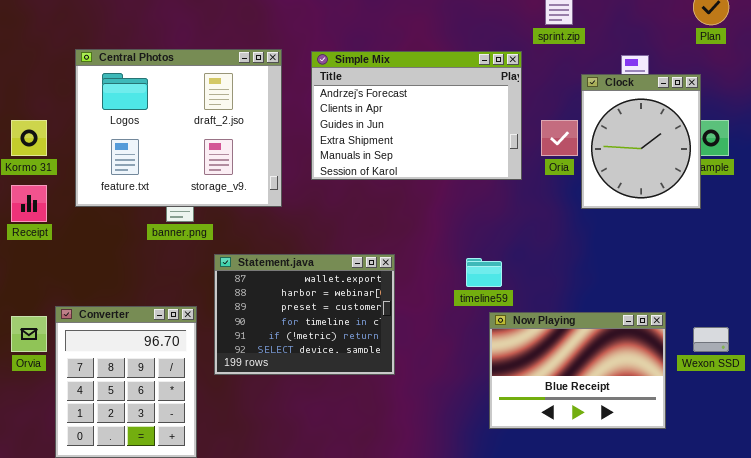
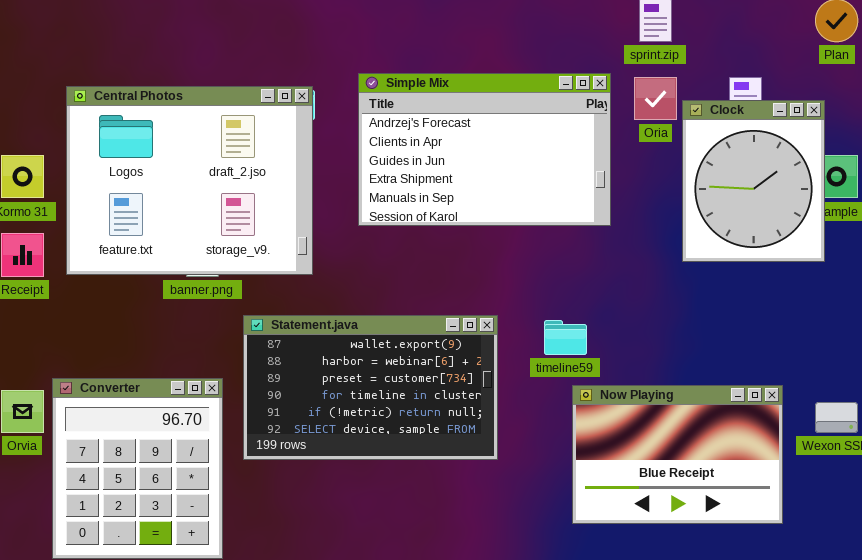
Central Photos: [75,49,282,207] -> [66,86,313,275], moved
Oria: [541,120,578,156] -> [634,77,677,120], moved
Statement.java: [214,254,395,375] -> [243,315,498,460], resized

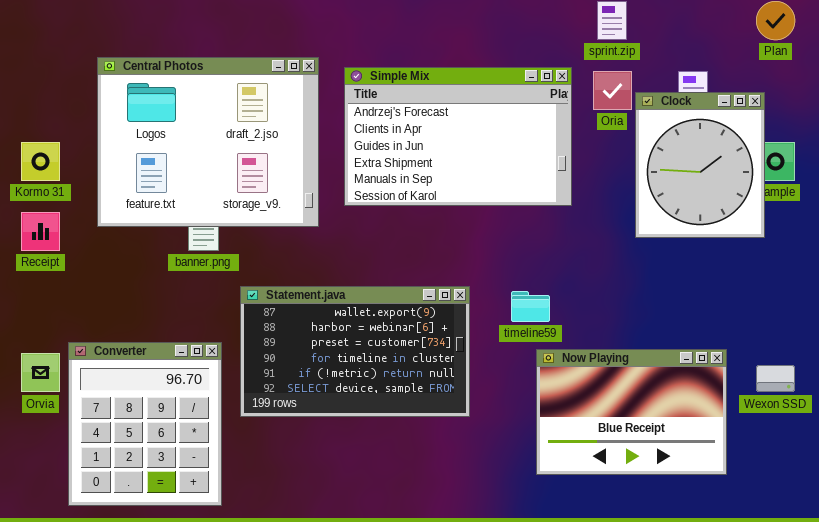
Central Photos: [66,86,313,275] -> [97,57,319,227], moved

